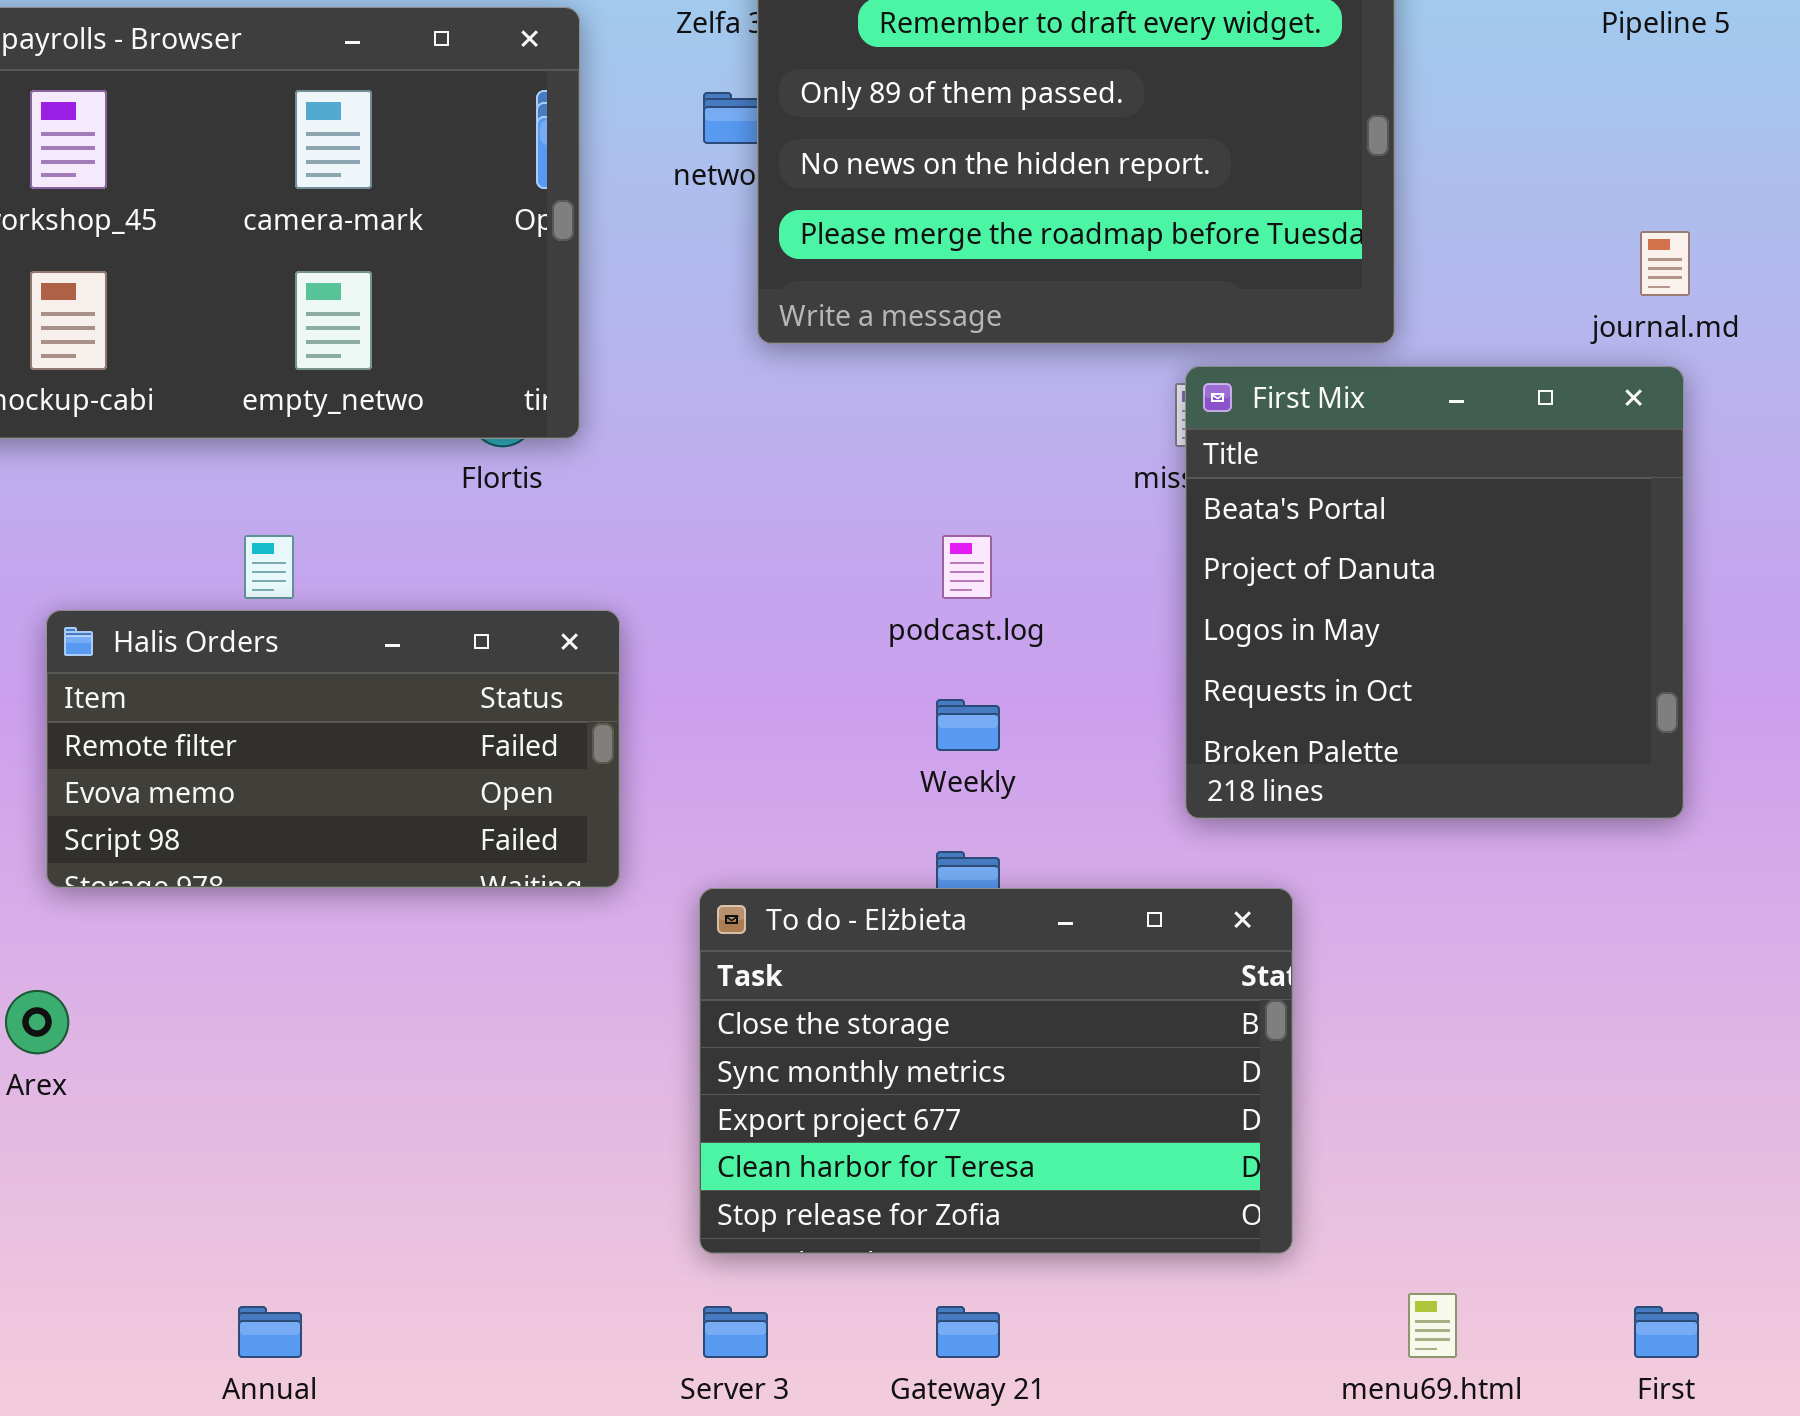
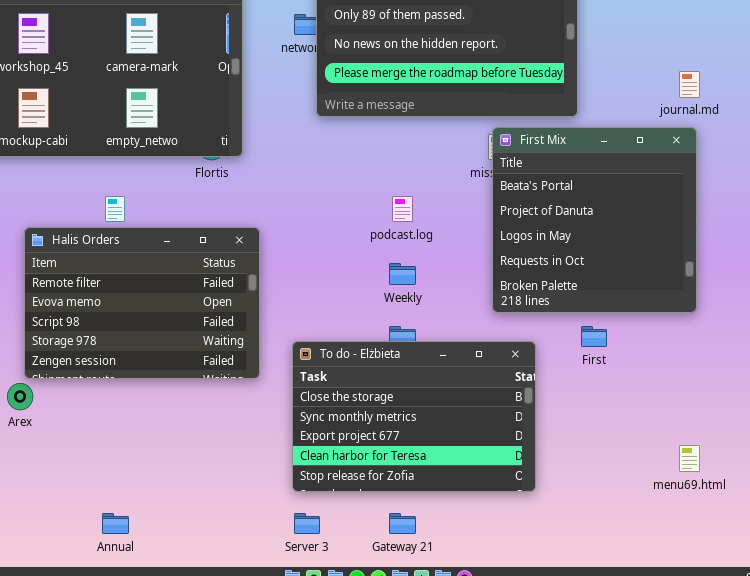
Halis Orders: [46,610,620,888] -> [24,227,260,379], resized
menu69.html: [1408,1293,1457,1358] -> [679,445,700,472], moved
First: [1634,1306,1699,1358] -> [581,326,607,347], moved

